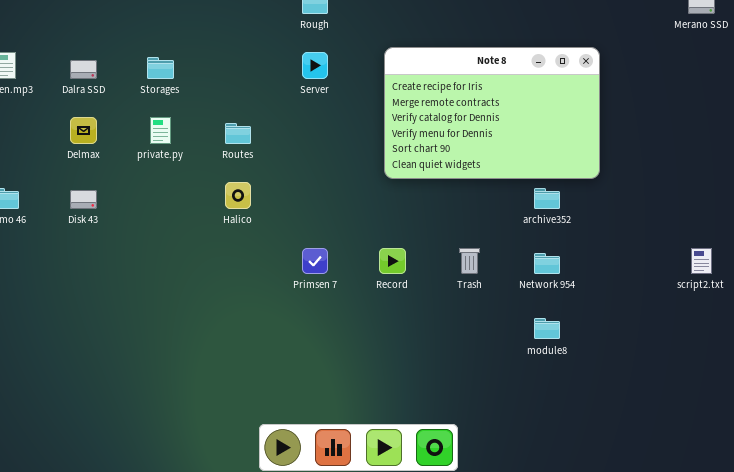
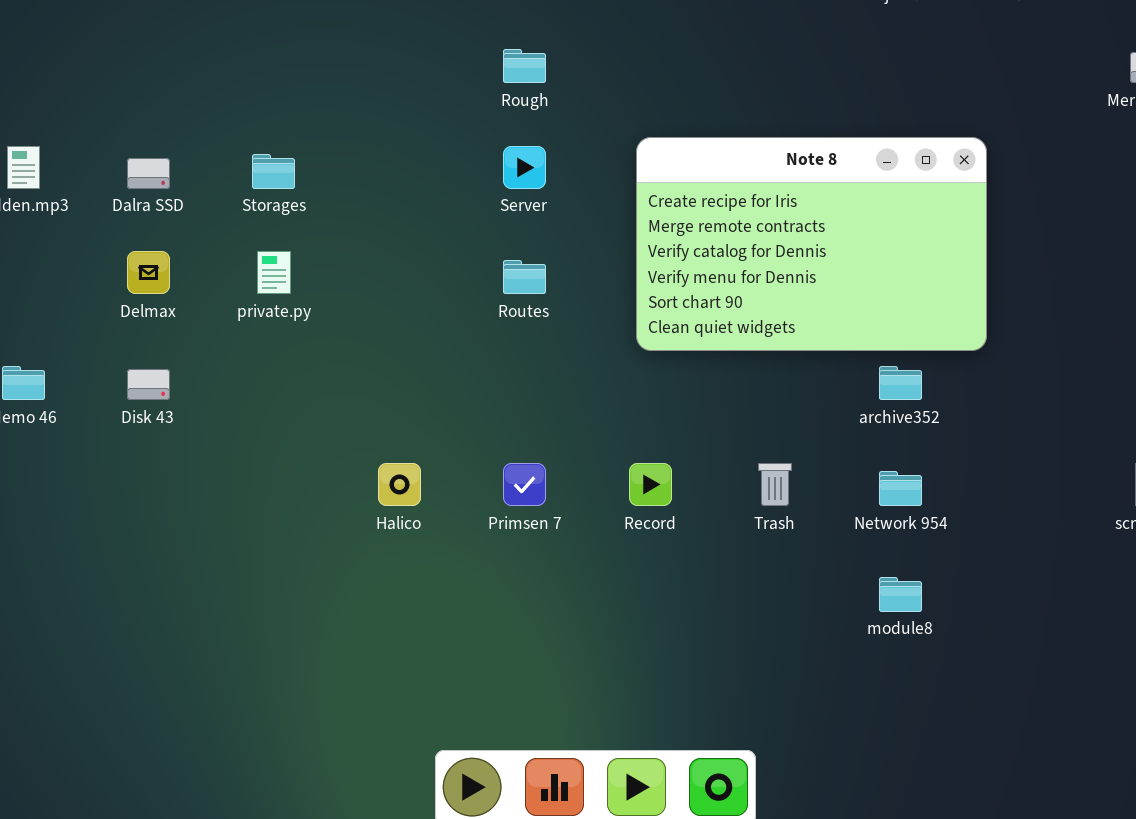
Routes: [225,123,251,144] -> [503,260,546,294], moved
Halico: [225,182,251,209] -> [378,463,421,506], moved

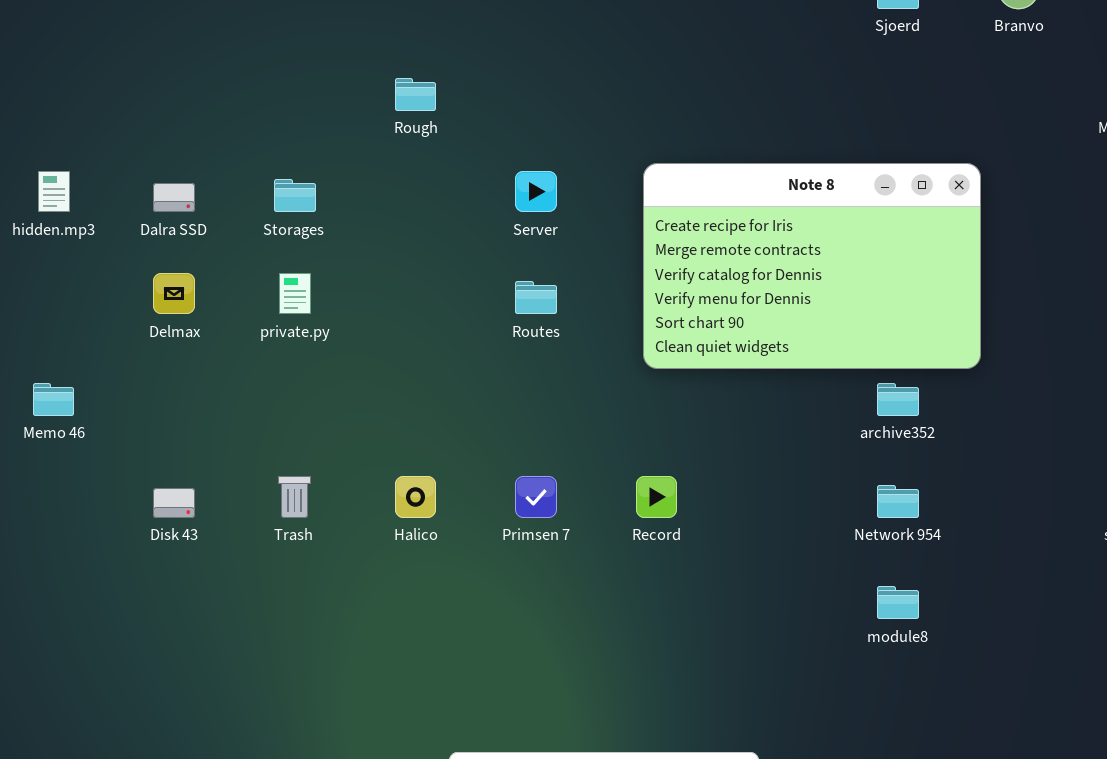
Rough: [503,49,546,83] -> [395,78,436,111], moved
Disk 43: [127,369,170,400] -> [153,488,195,518], moved
Trash: [758,463,792,506] -> [278,476,311,518], moved

